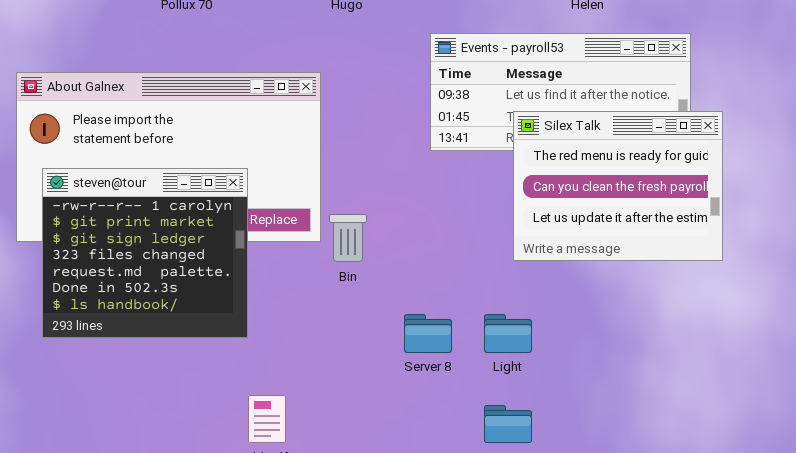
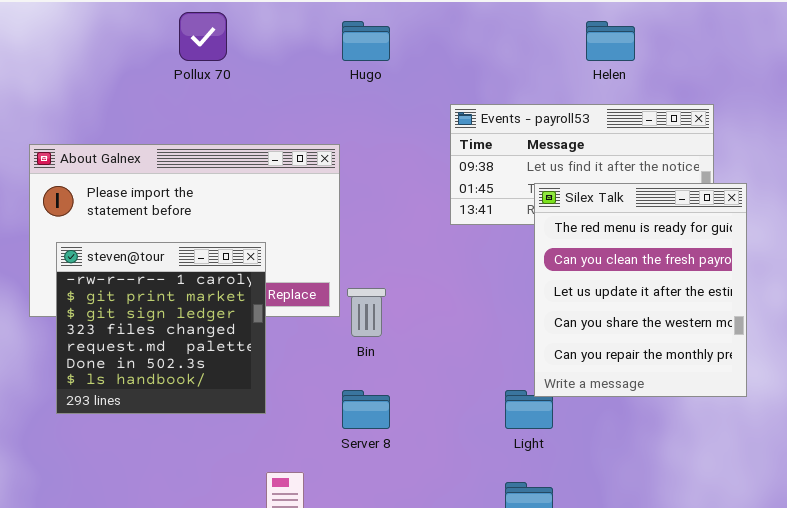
Silex Talk: [513,111,723,261] -> [534,183,747,397], resized
Server 8: [404,314,452,353] -> [342,390,390,429], moved

